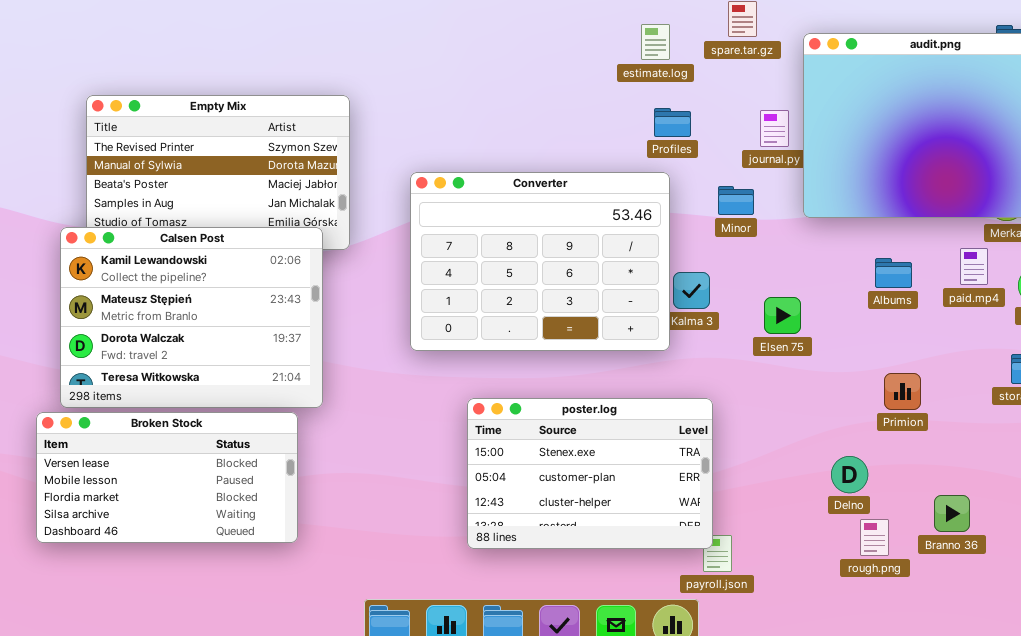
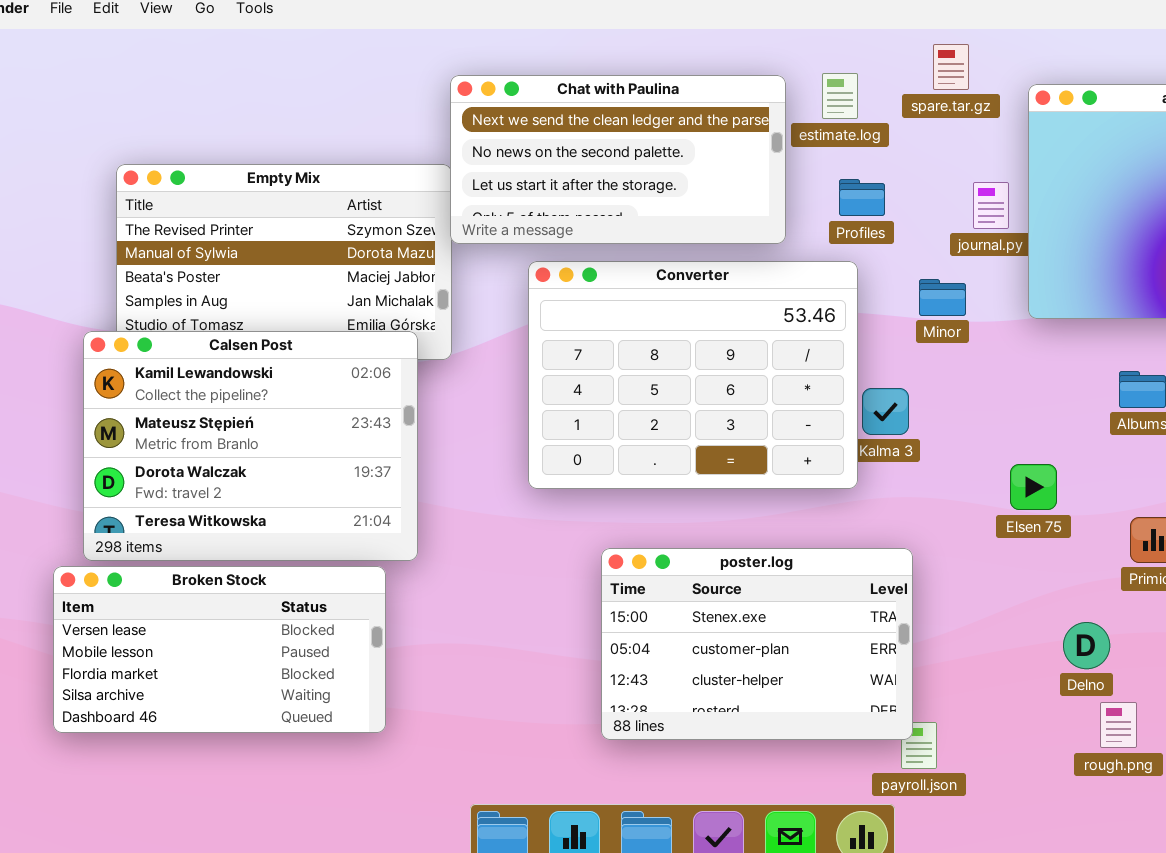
Chat with Paulina: none -> [450,75,786,244], opened
Elsen 75: [764,297,801,334] -> [1010,464,1057,510], moved

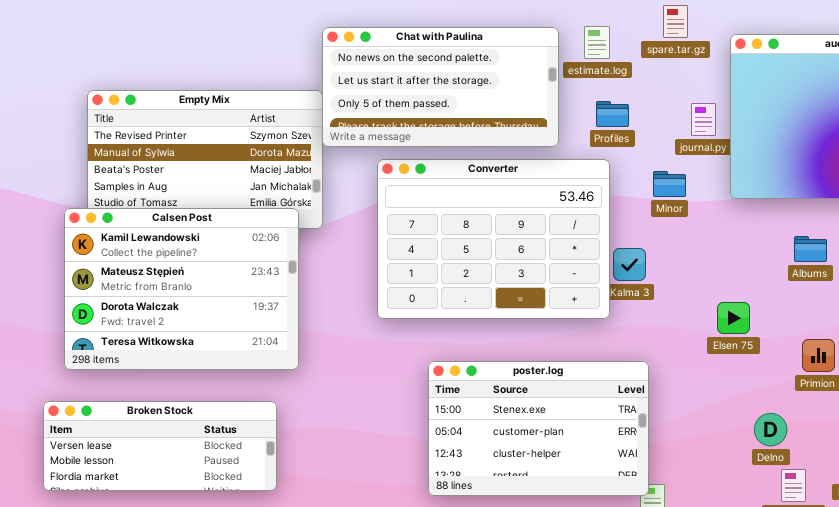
Chat with Paulina: [450,75,786,244] -> [322,27,559,147], scrolled down 1 row
Broken Stock: [53,566,386,733] -> [43,401,277,491], resized

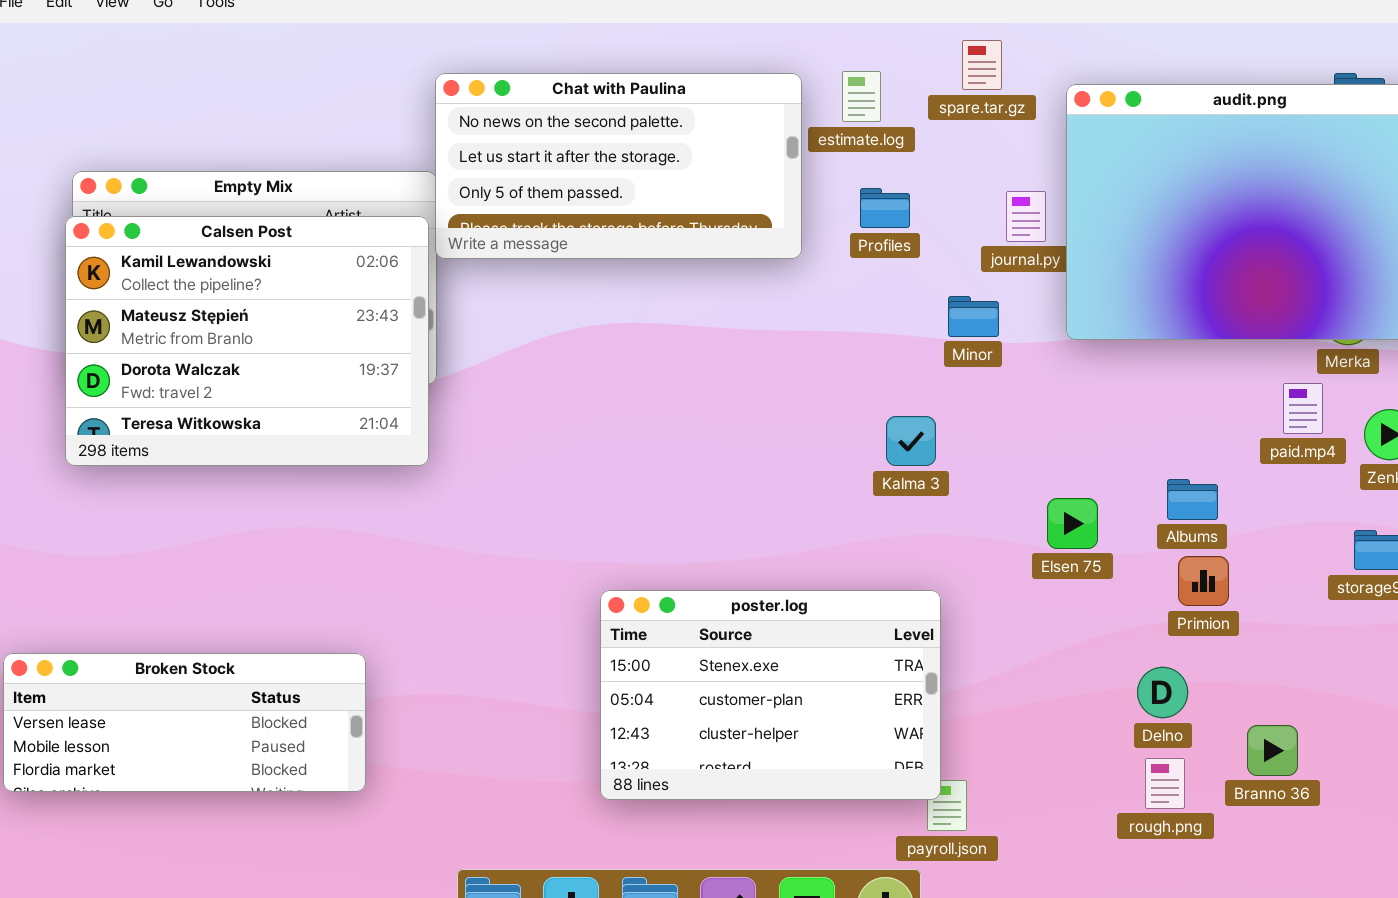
Converter: [377,159,610,319] -> none, closed
Calsen Post: [64,208,299,370] -> [65,216,429,466], moved
Albums: [794,236,827,262] -> [1167,479,1218,520], moved
Delno: [754,413,787,446] -> [1137,667,1188,718], moved

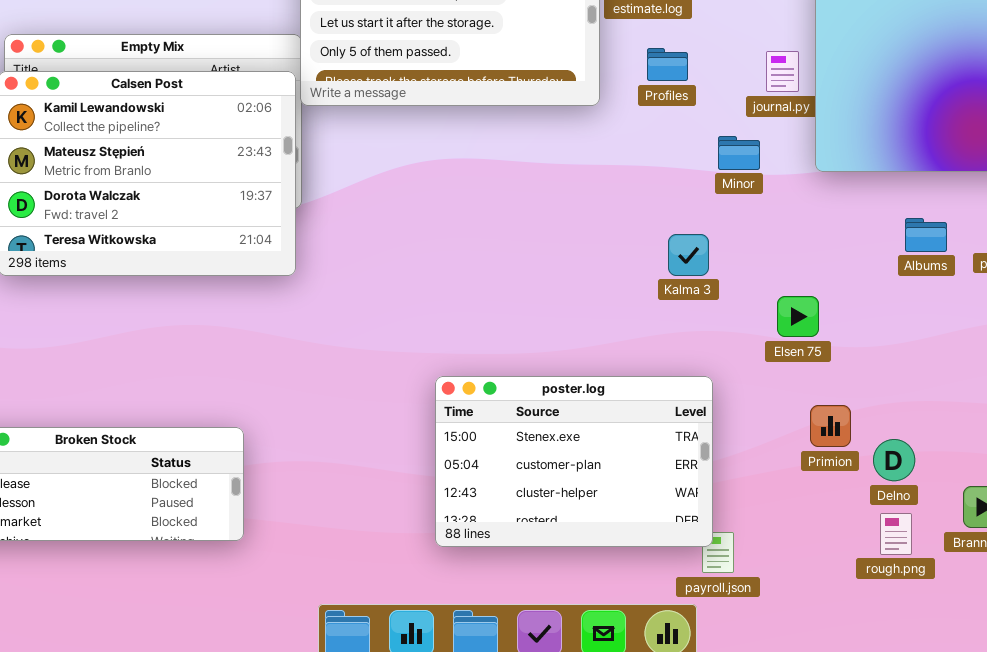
Albums: [1167,479,1218,520] -> [905,218,947,252], moved
Elsen 75: [1047,498,1098,549] -> [777,296,819,337], moved
Primion: [1178,556,1229,606] -> [810,405,851,447], moved

